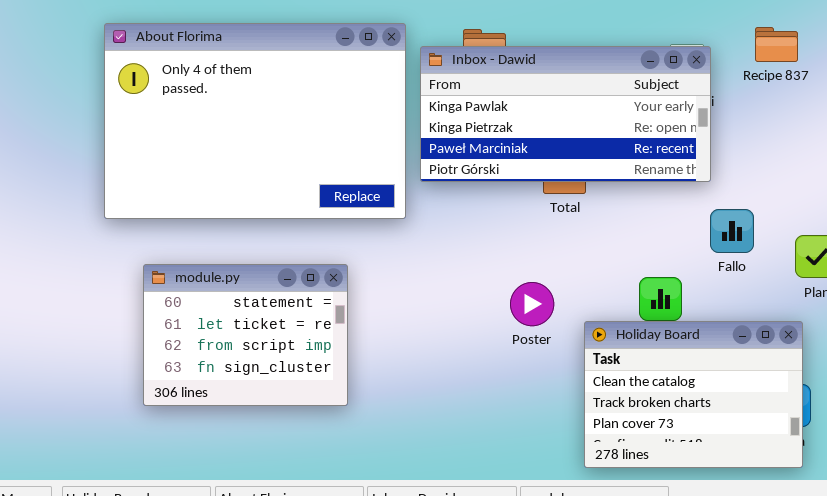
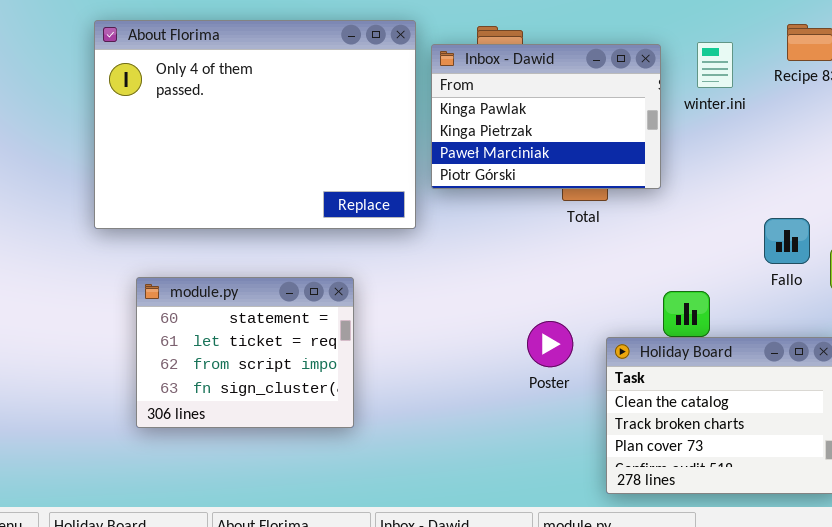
Inbox - Dawid: [420,46,711,182] -> [431,44,661,189], resized
Fallo: [710,209,754,253] -> [764,218,810,264], moved
Poster: [510,282,554,326] -> [527,321,573,367], moved

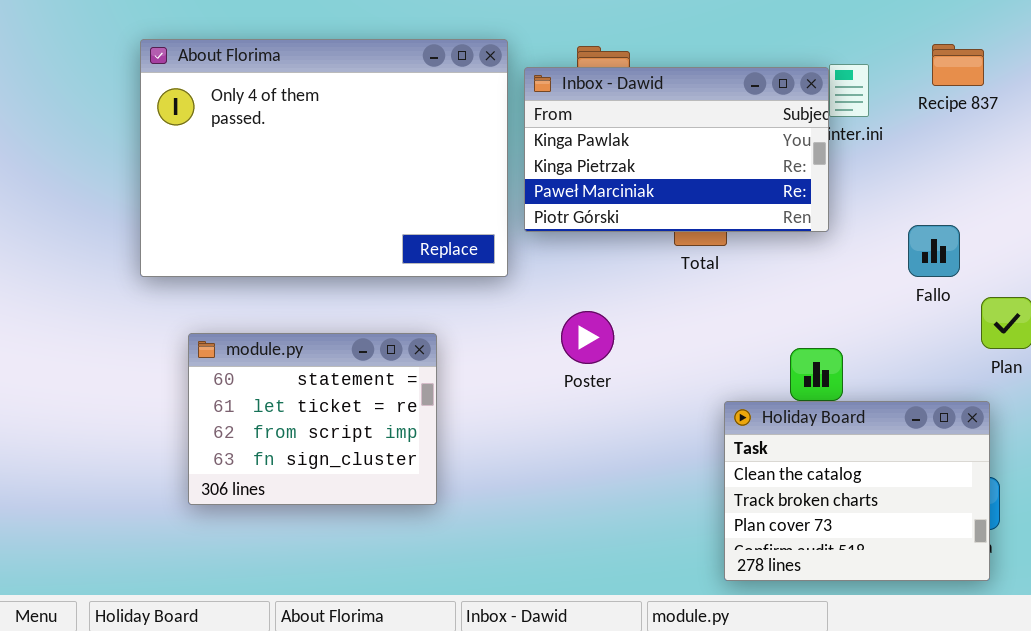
Inbox - Dawid: [431,44,661,189] -> [524,67,829,232], resized
Fallo: [764,218,810,264] -> [908,225,960,277], moved
Poster: [527,321,573,367] -> [561,311,614,364], moved

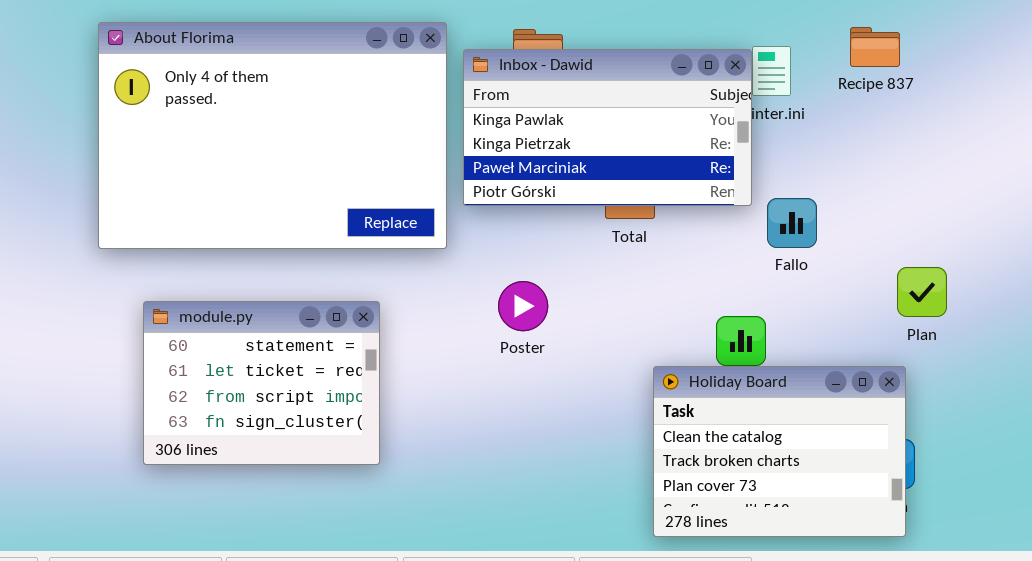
Fallo: [908,225,960,277] -> [767,198,817,248], moved

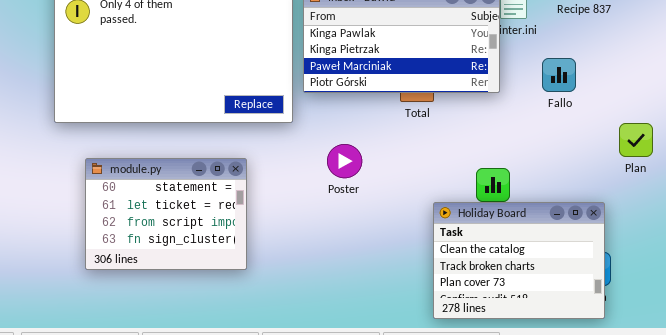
Fallo: [767,198,817,248] -> [542,58,576,92], moved
Plan: [897,267,947,317] -> [619,123,653,157], moved

